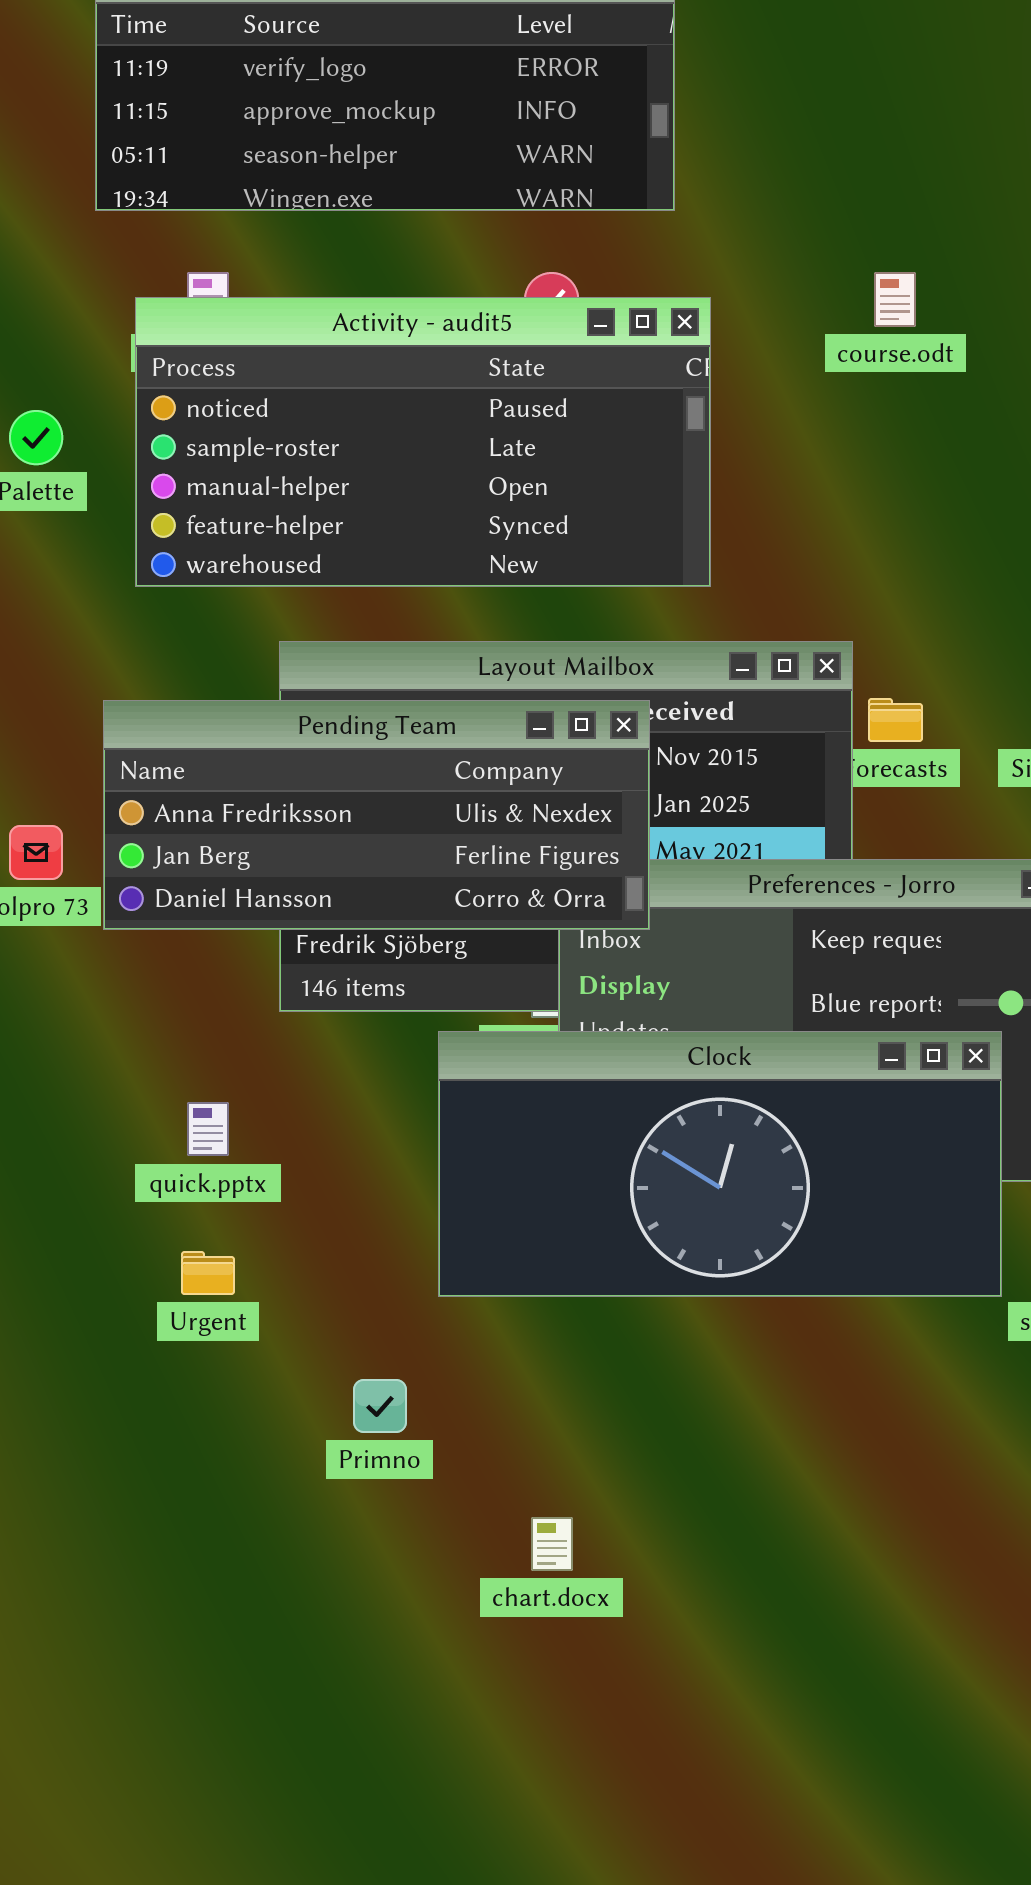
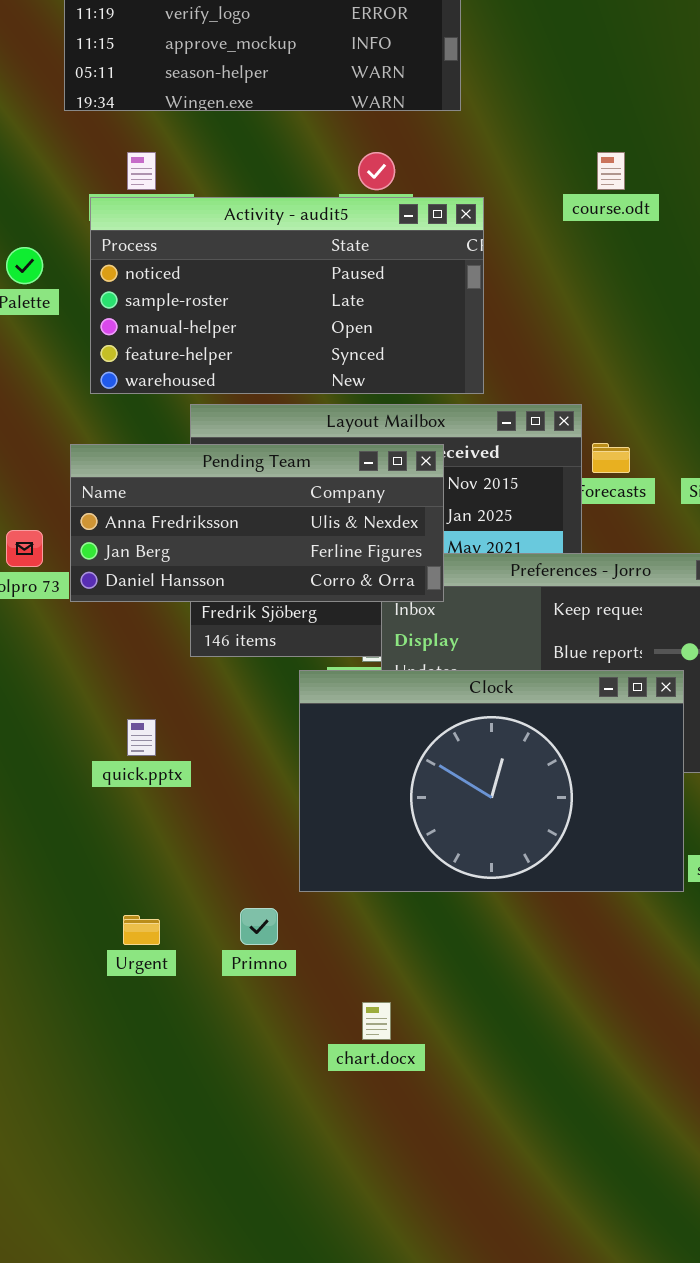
Activity - audit5: [135,297,711,587] -> [90,197,484,394], moved
Clock: [438,1031,1002,1297] -> [299,670,684,892], resized
Urgent: [181,1251,235,1295] -> [123,915,160,945], moved

